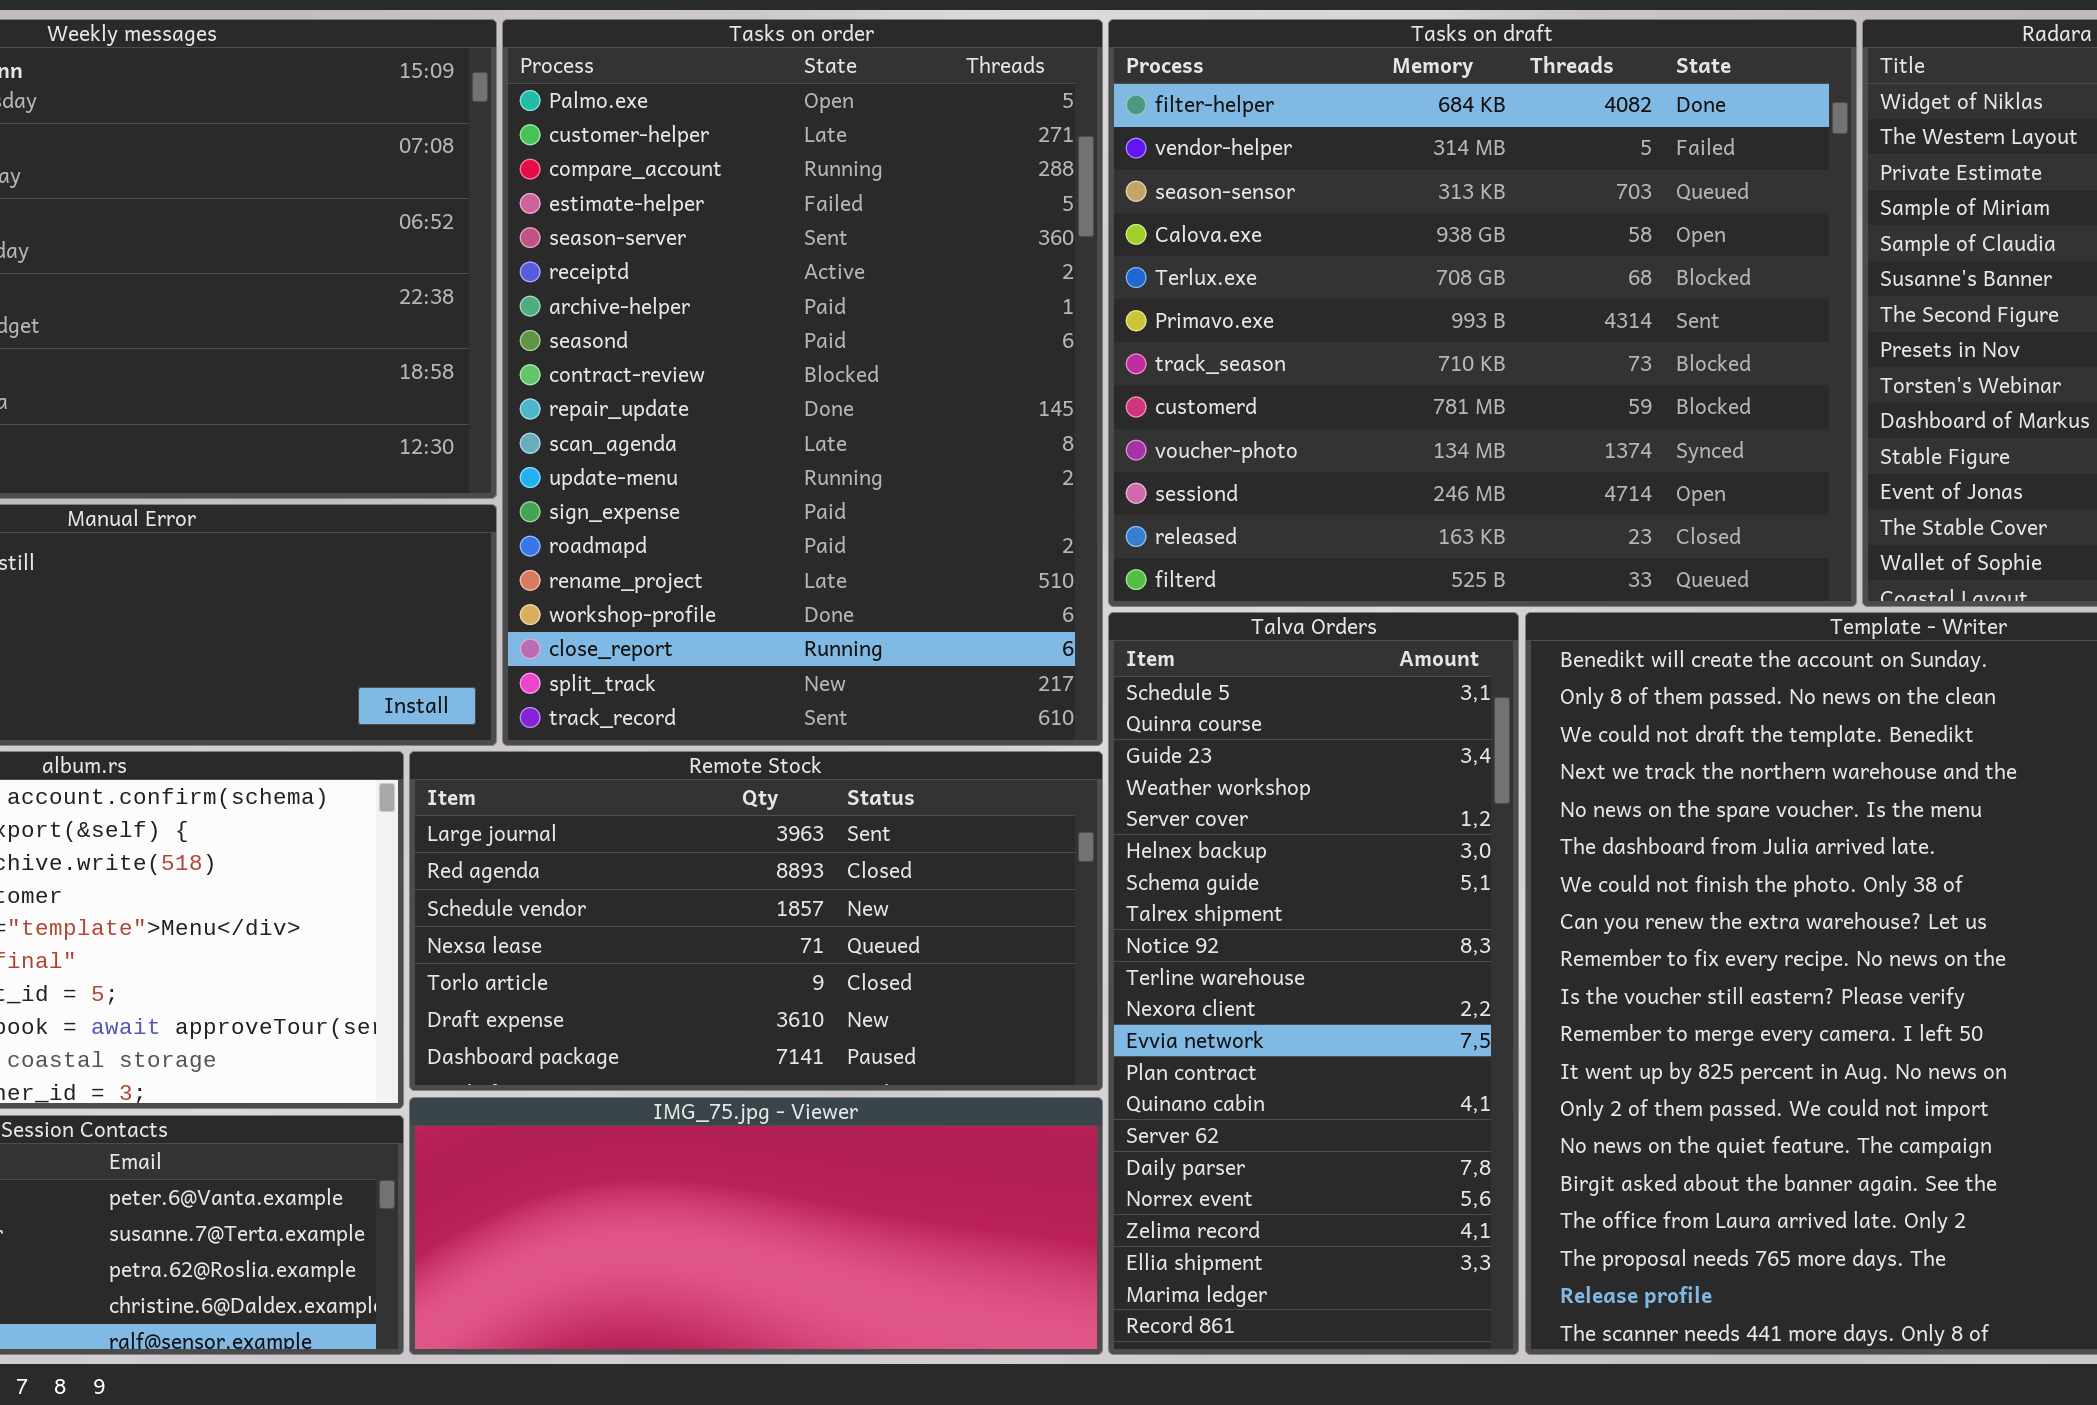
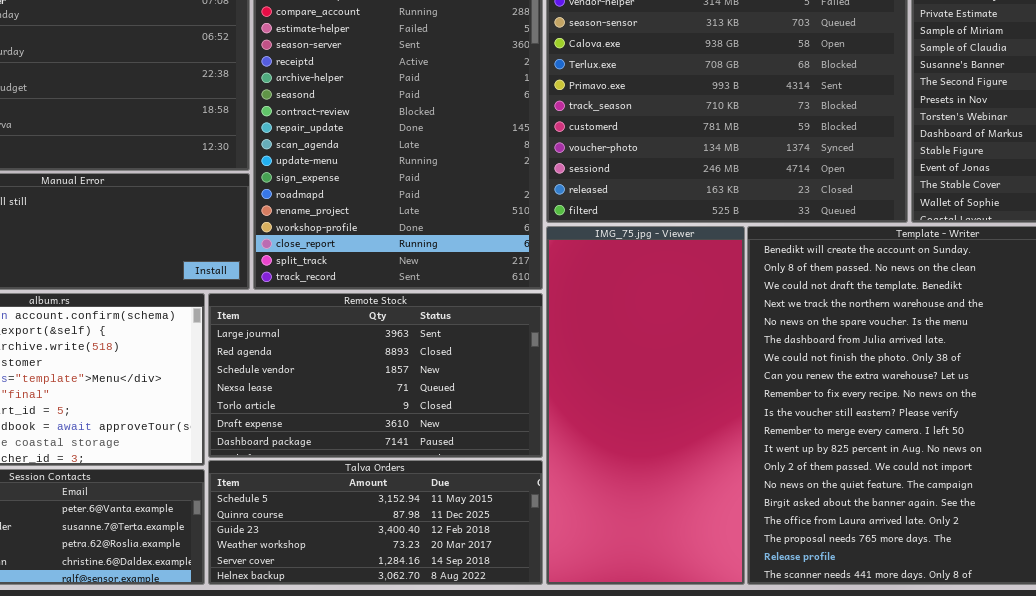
Talva Orders: [1108,612,1519,1355] -> [208,460,543,585], moved, resized
IMG_75.jpg - Viewer: [409,1097,1103,1355] -> [546,226,745,585], moved, resized

